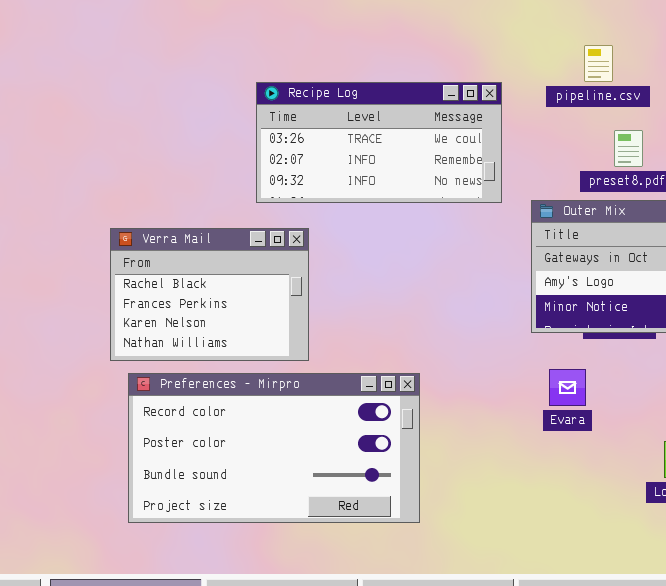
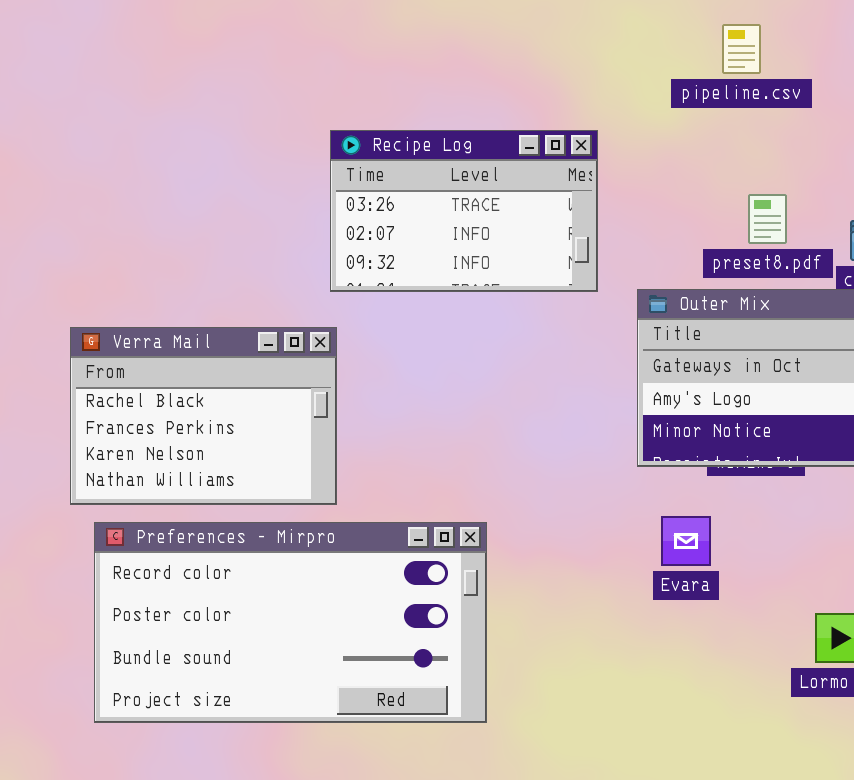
pipeline.csv: [584,45,613,82] -> [722,24,761,74], moved
Recipe Log: [256,82,502,203] -> [330,130,598,292], resized

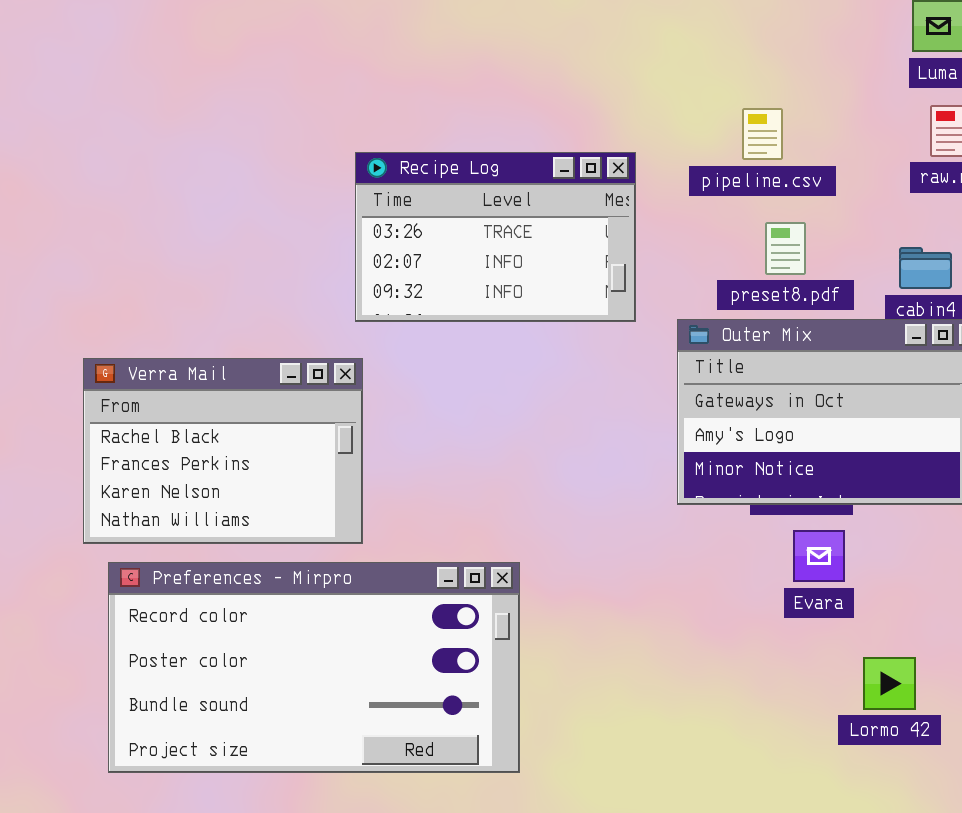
pipeline.csv: [722,24,761,74] -> [742,108,783,160], moved
preset8.pdf: [748,194,787,244] -> [765,222,806,275], moved
Evara: [661,516,711,566] -> [793,530,845,582], moved

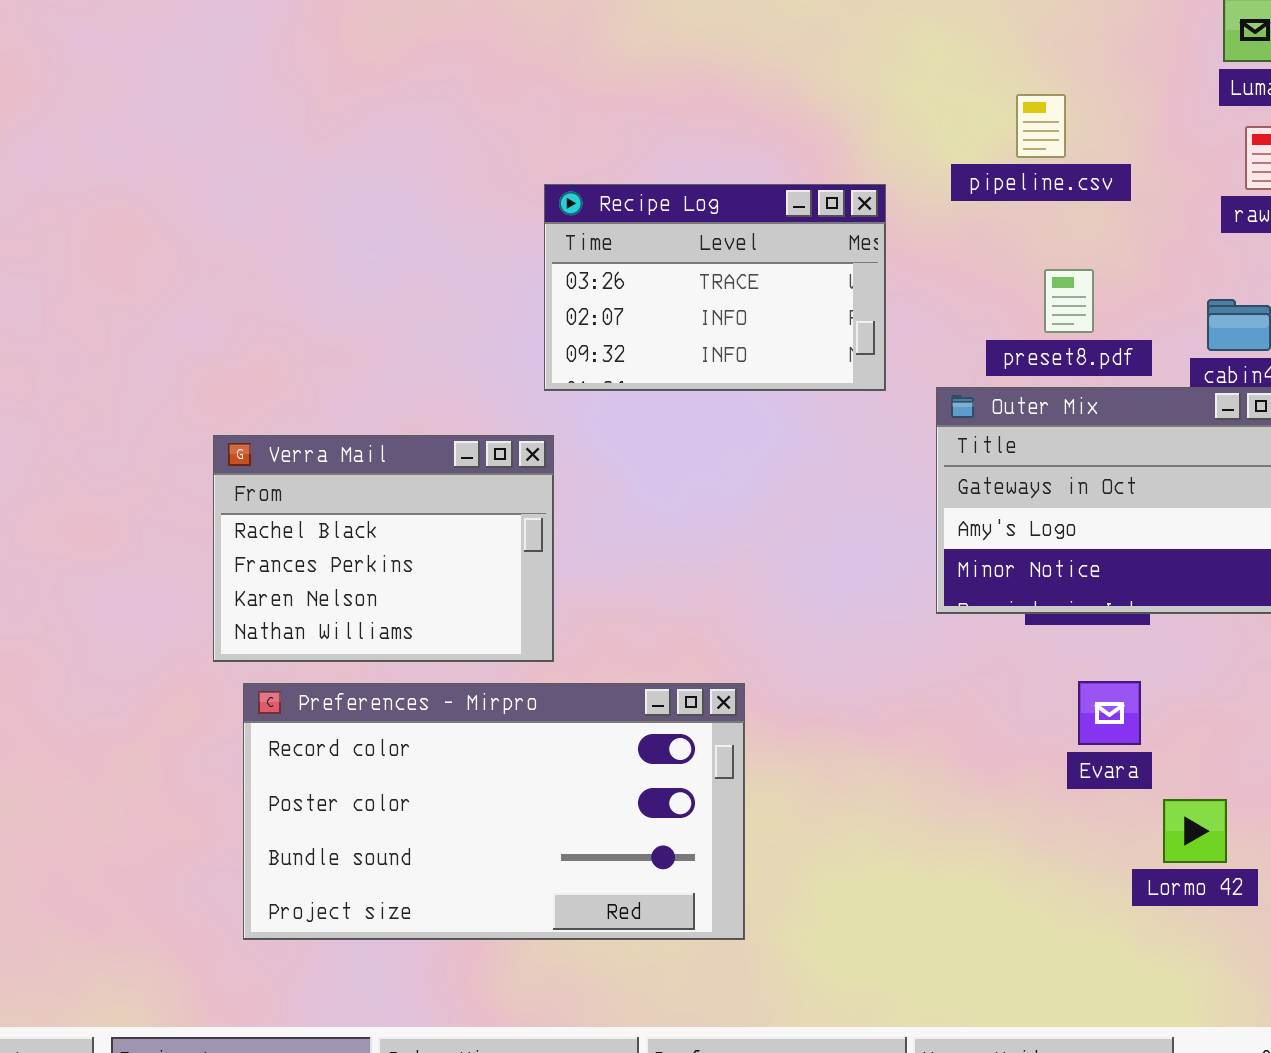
pipeline.csv: [742,108,783,160] -> [1016,94,1066,158], moved
Evara: [793,530,845,582] -> [1078,681,1141,745], moved

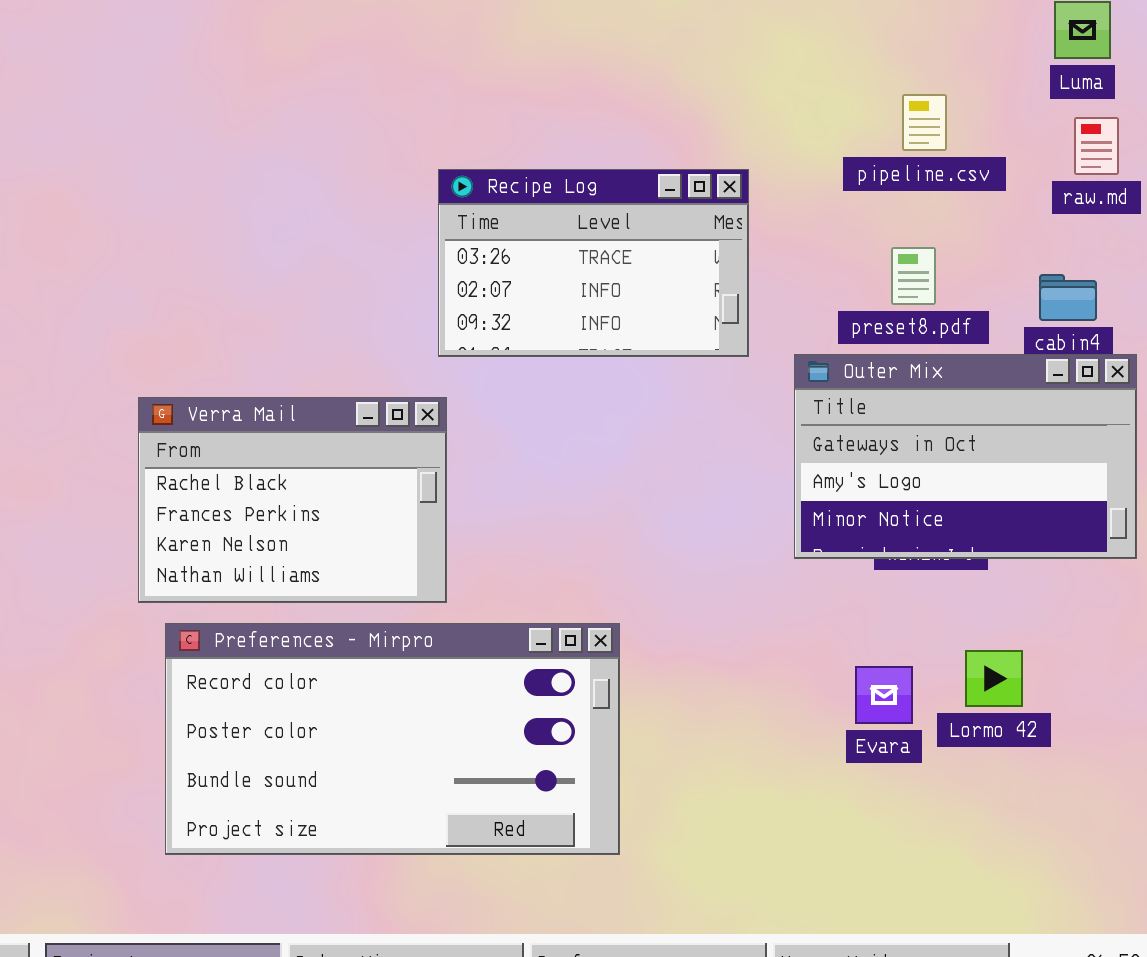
pipeline.csv: [1016,94,1066,158] -> [902,94,947,151], moved
Evara: [1078,681,1141,745] -> [855,666,913,724], moved
Lormo 42: [1163,799,1227,863] -> [965,650,1023,707], moved

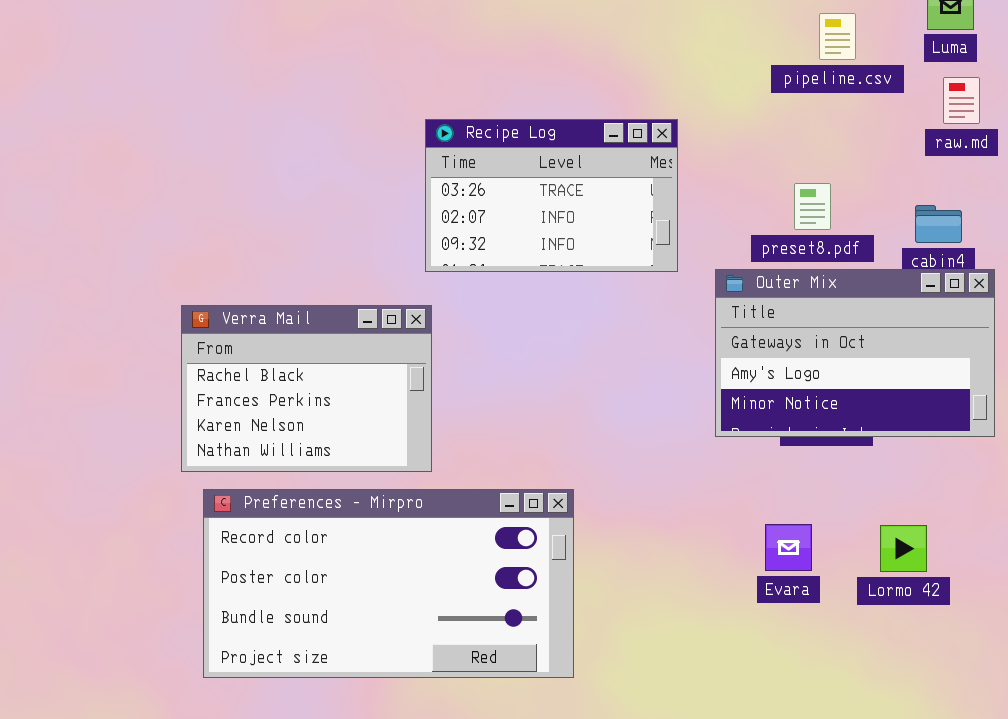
pipeline.csv: [902,94,947,151] -> [819,13,856,60], moved
Lormo 42: [965,650,1023,707] -> [880,525,927,572], moved

